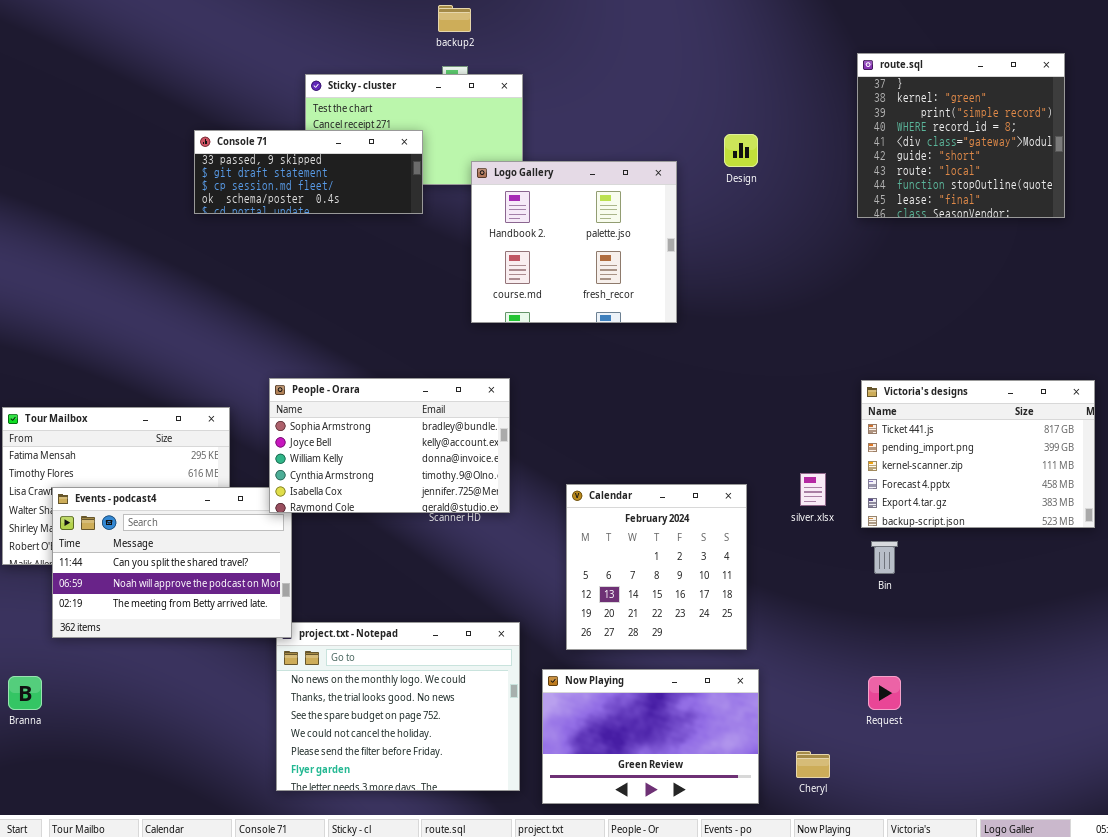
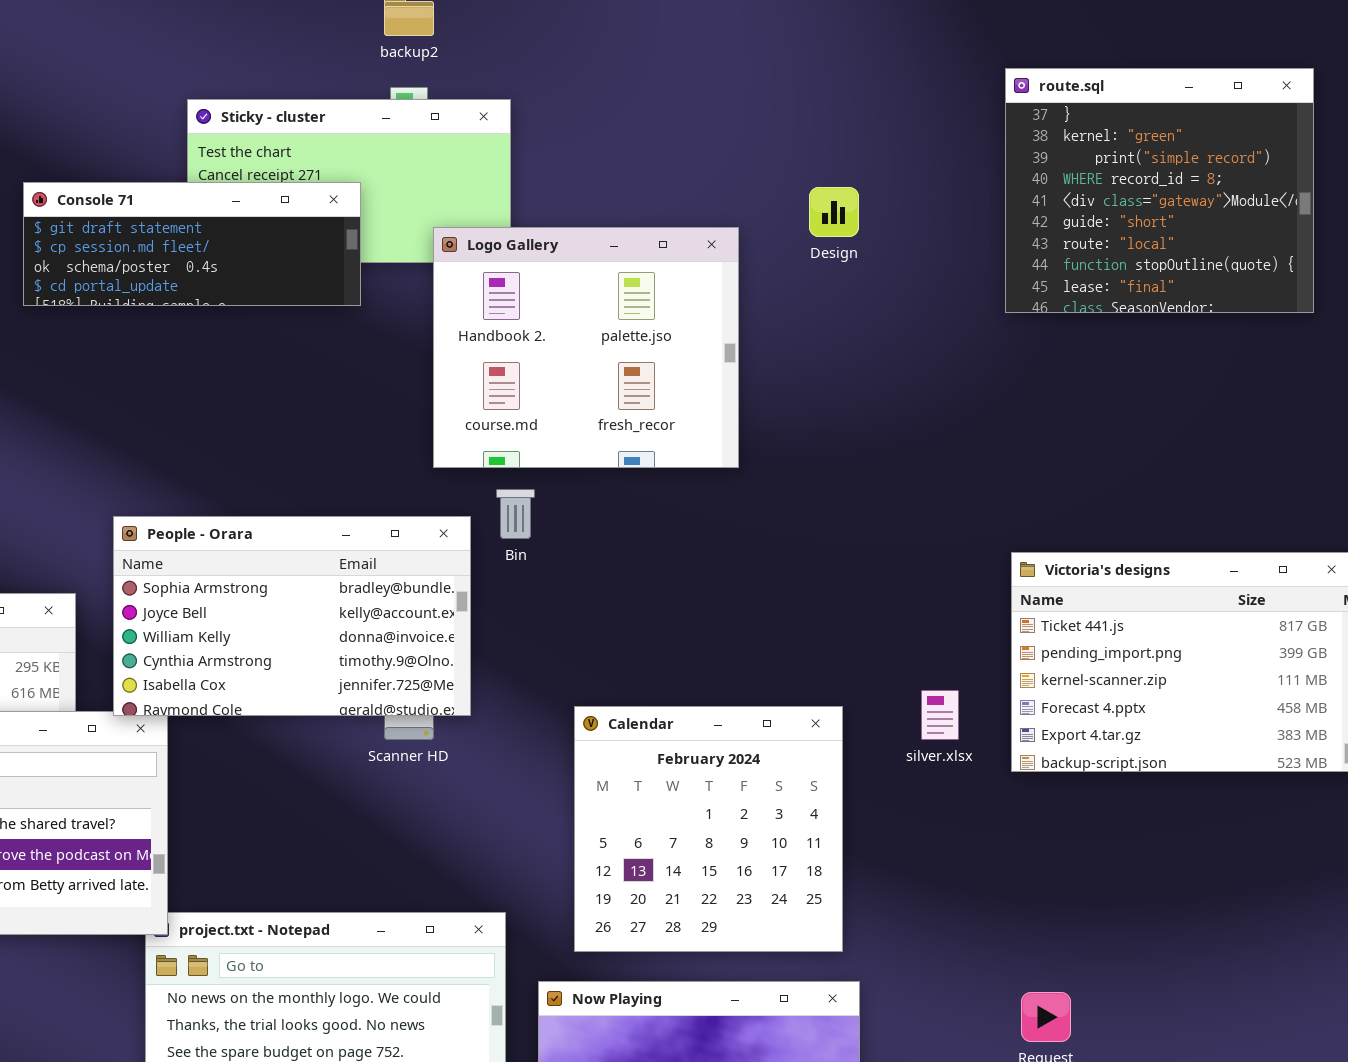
Console 71: [194,130,423,214] -> [23,182,361,306], scrolled down 1 row
People - Orara: [269,378,510,513] -> [113,516,471,716], moved
Bin: [871,541,898,574] -> [496,489,535,539], moved

